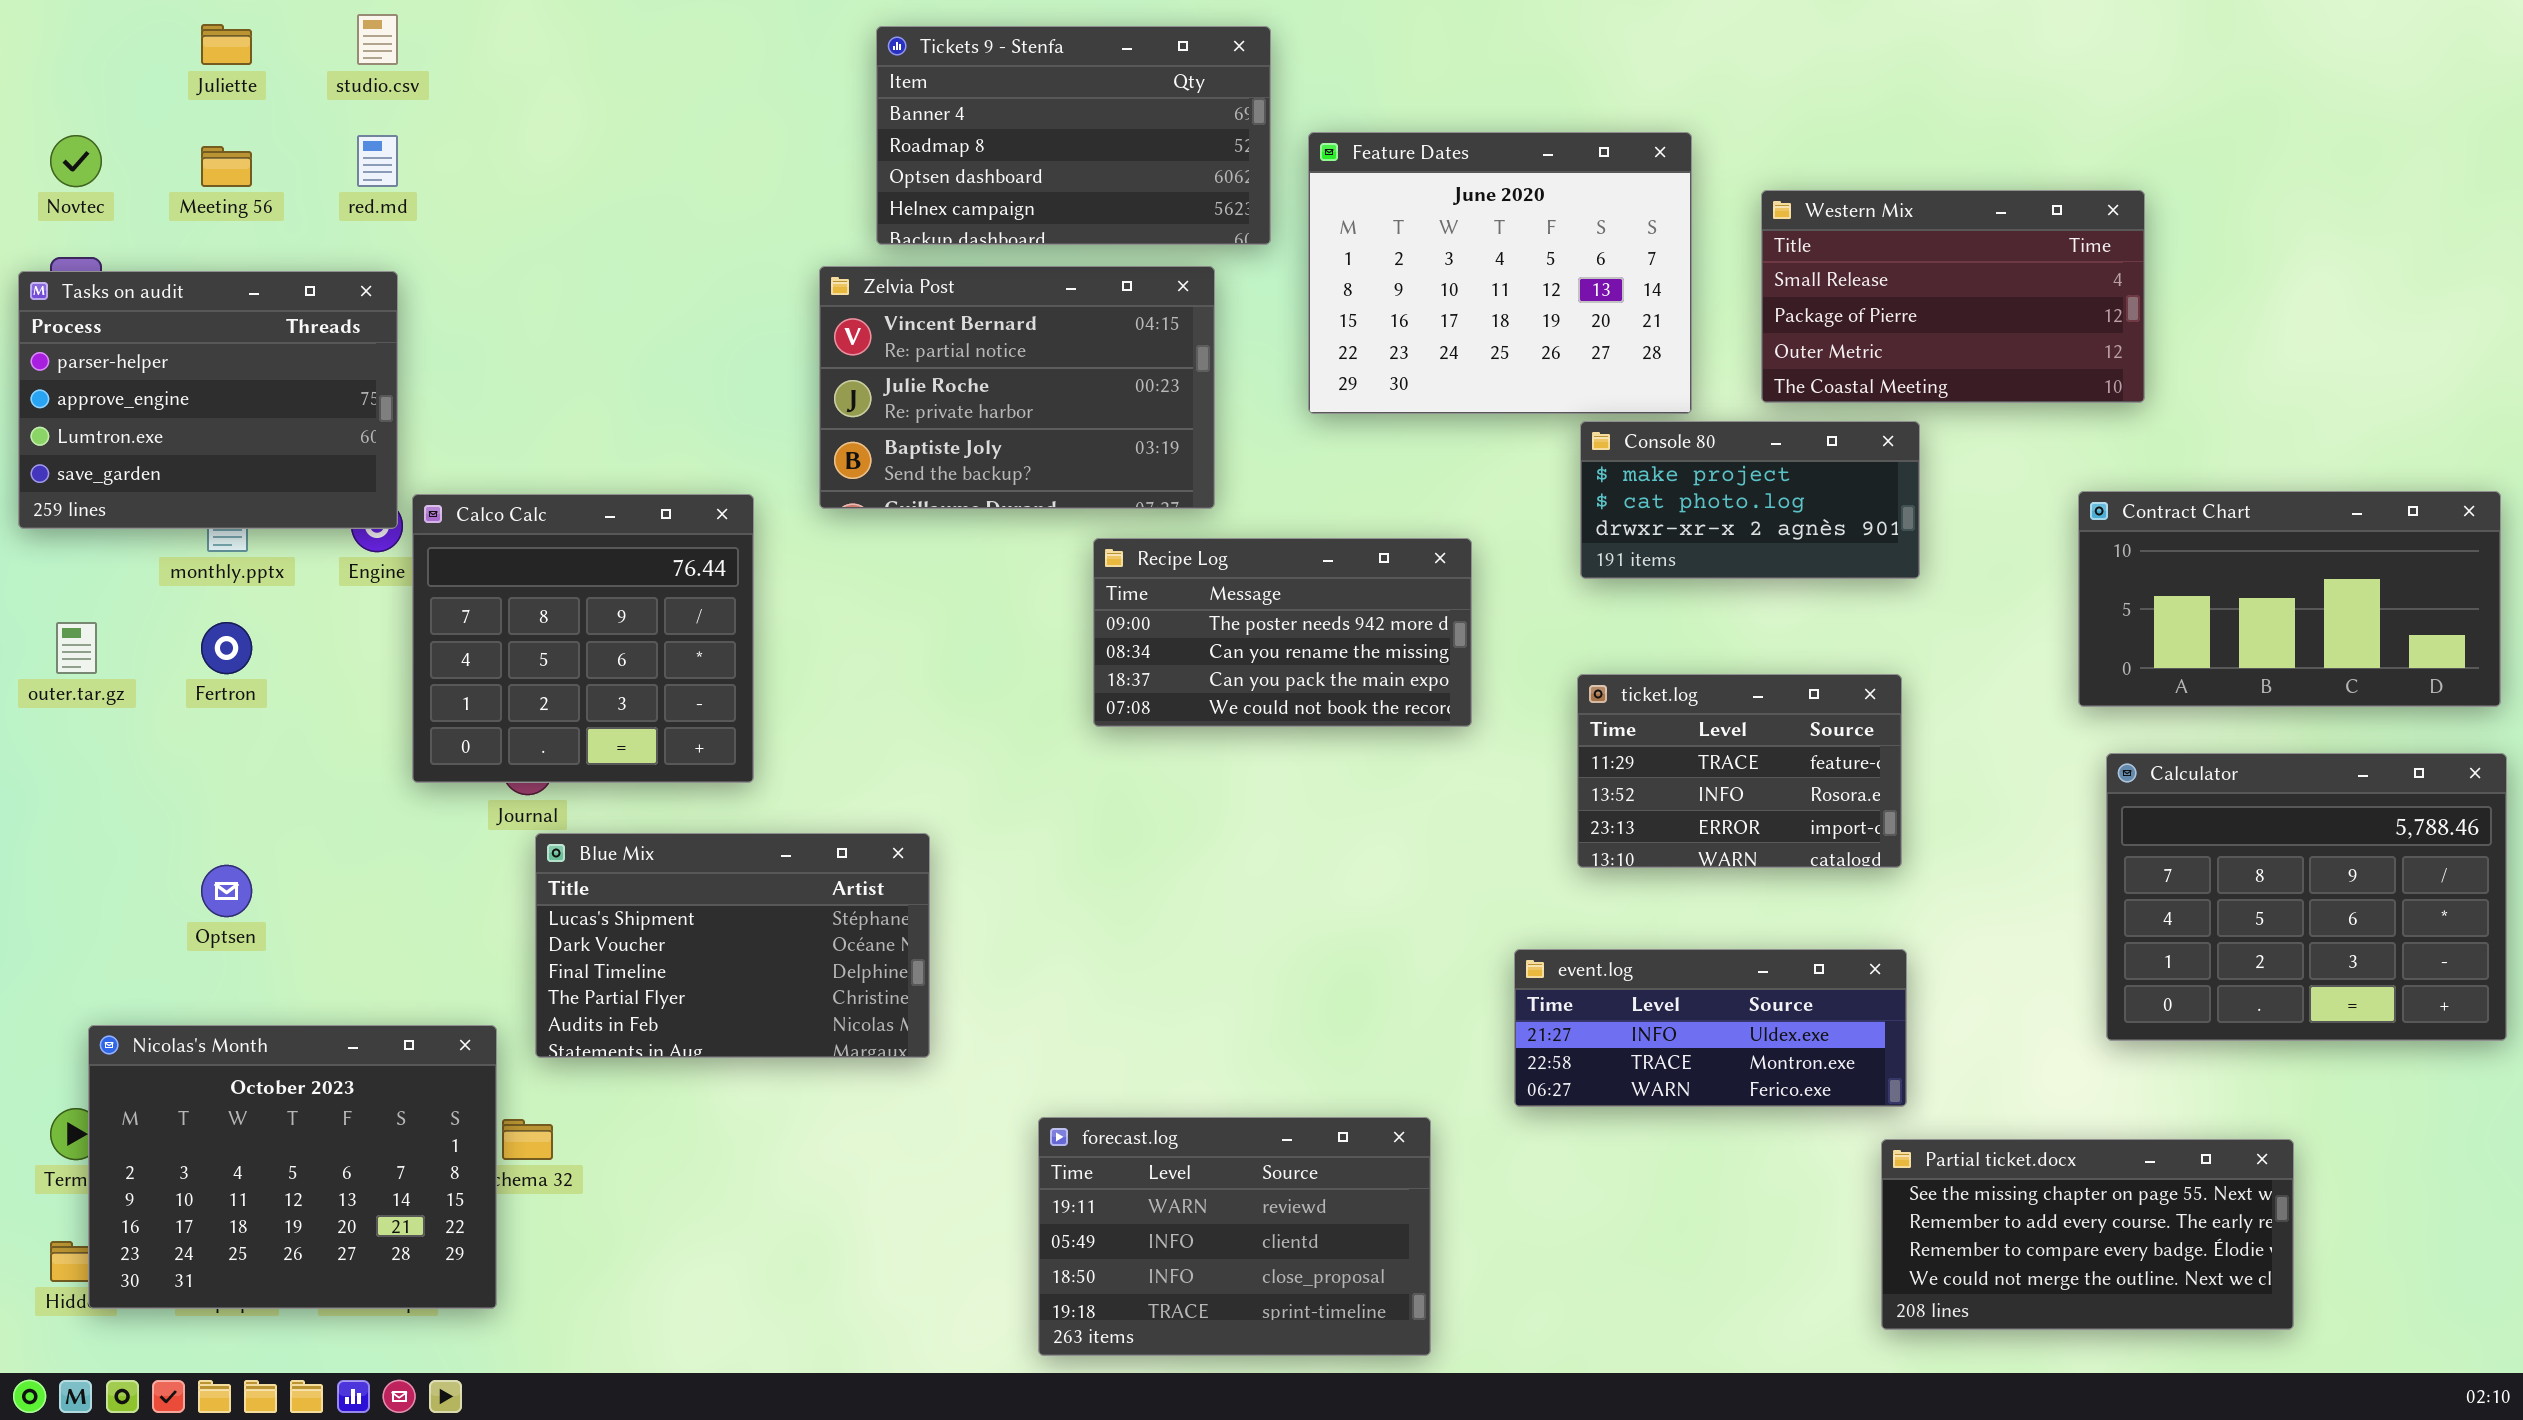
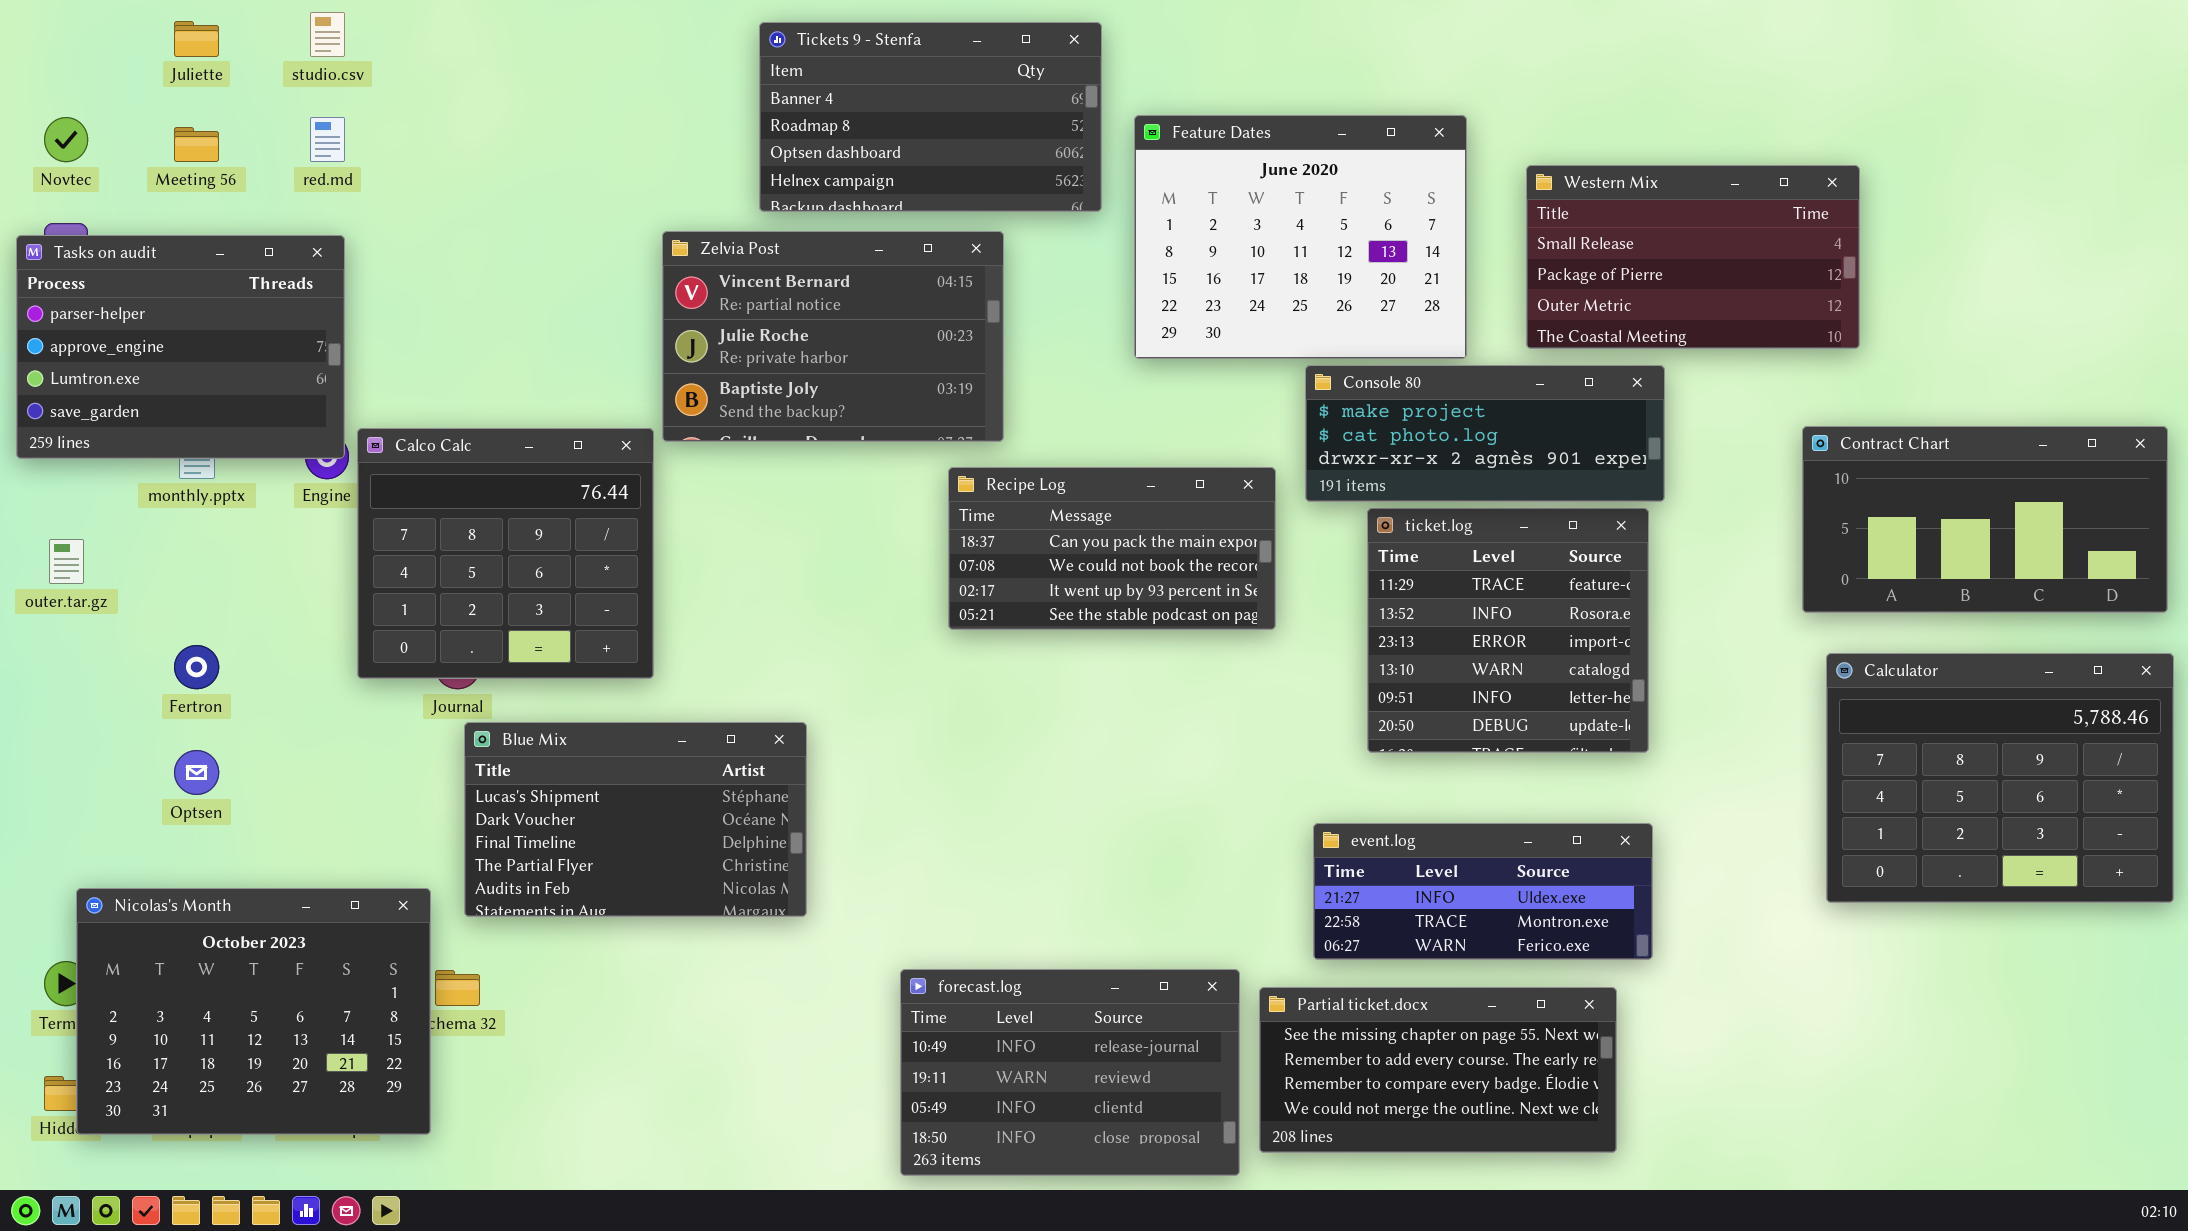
Zelvia Post: [819,266,1215,509] -> [662,231,1004,442], moved
Console 80: [1580,421,1920,579] -> [1305,365,1665,502], resized
Recipe Log: [1093,538,1472,727] -> [948,467,1276,630], scrolled down 2 rows
Fertron: [201,622,252,674] -> [174,645,219,689], moved
ticket.log: [1577,674,1902,868] -> [1367,508,1649,753], resized
forecast.log: [1038,1117,1431,1356] -> [900,969,1240,1176], scrolled up 1 row
Partial ticket.docx: [1881,1139,2294,1330] -> [1259,987,1617,1153], moved

